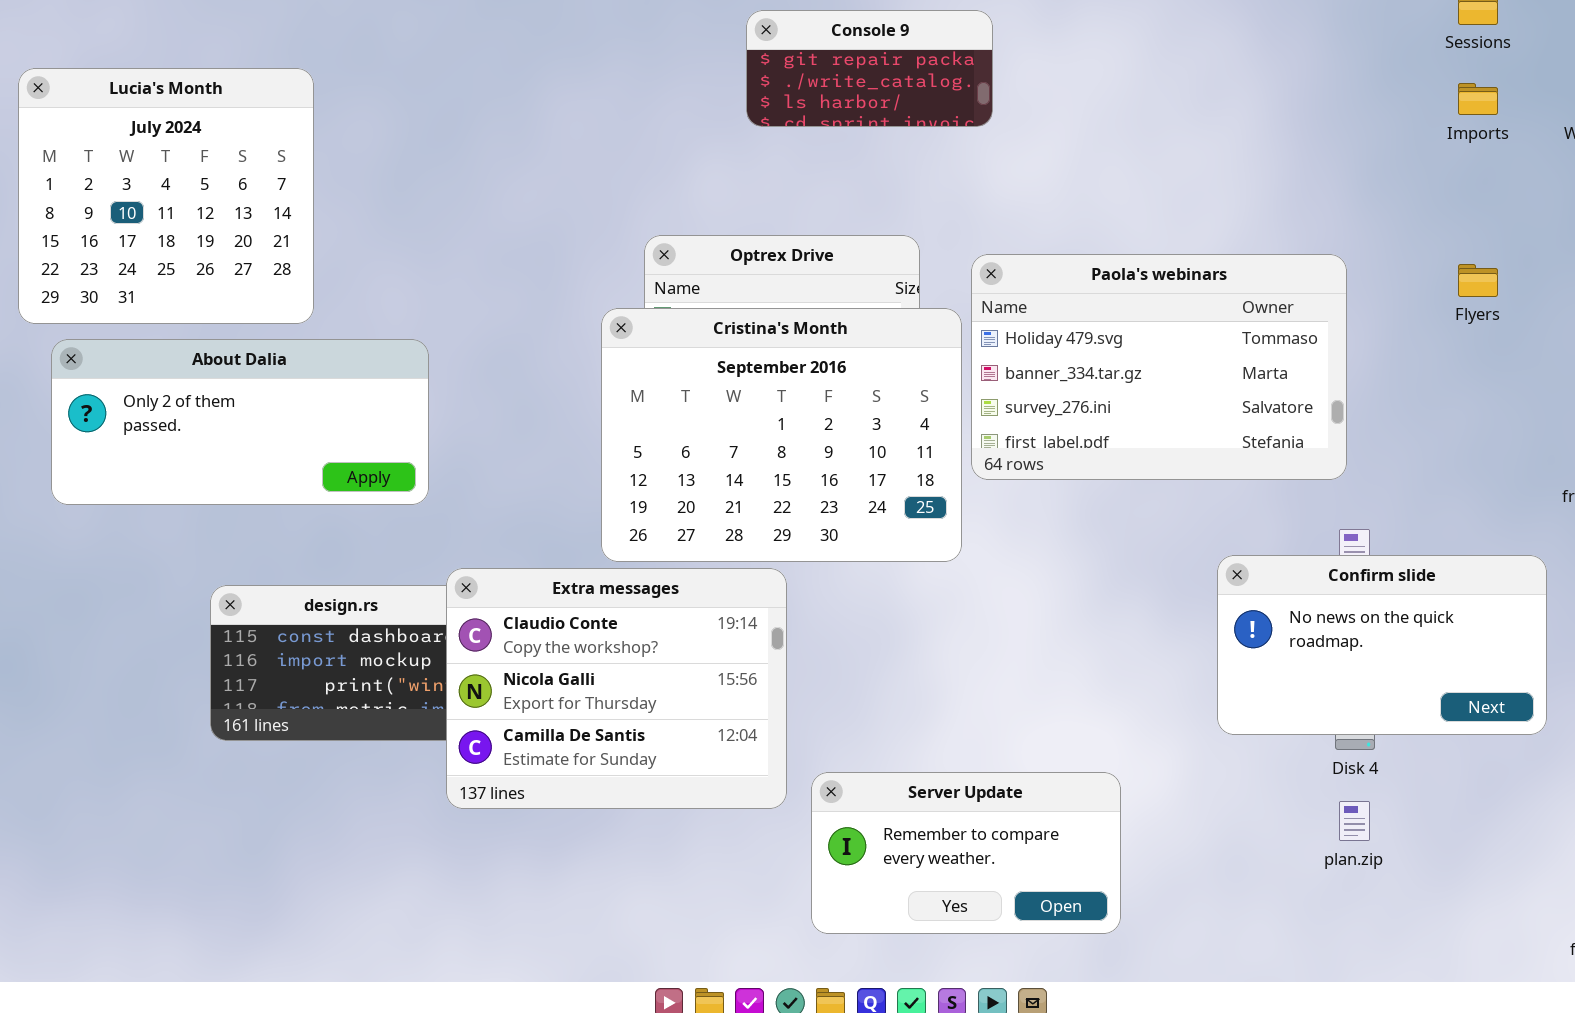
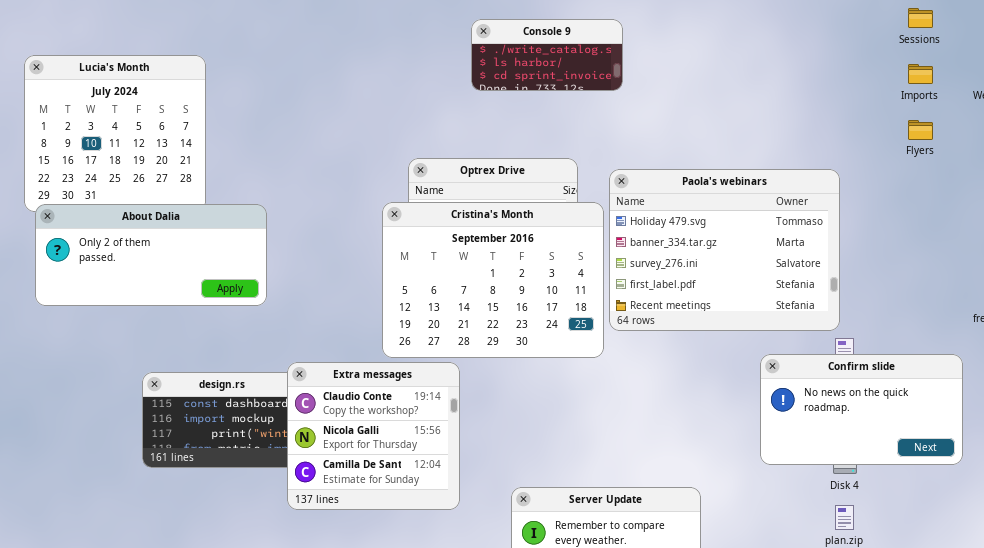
Console 9: [746,10,993,127] -> [471,19,623,91], scrolled down 1 row
Paola's webinars: [971,254,1347,480] -> [609,169,840,331], resized
Flyers: [1458,264,1498,297] -> [908,120,933,140], moved
About Dalia: [51,339,429,505] -> [35,204,267,306], moved
Extra messages: [446,568,787,809] -> [287,362,460,510], resized

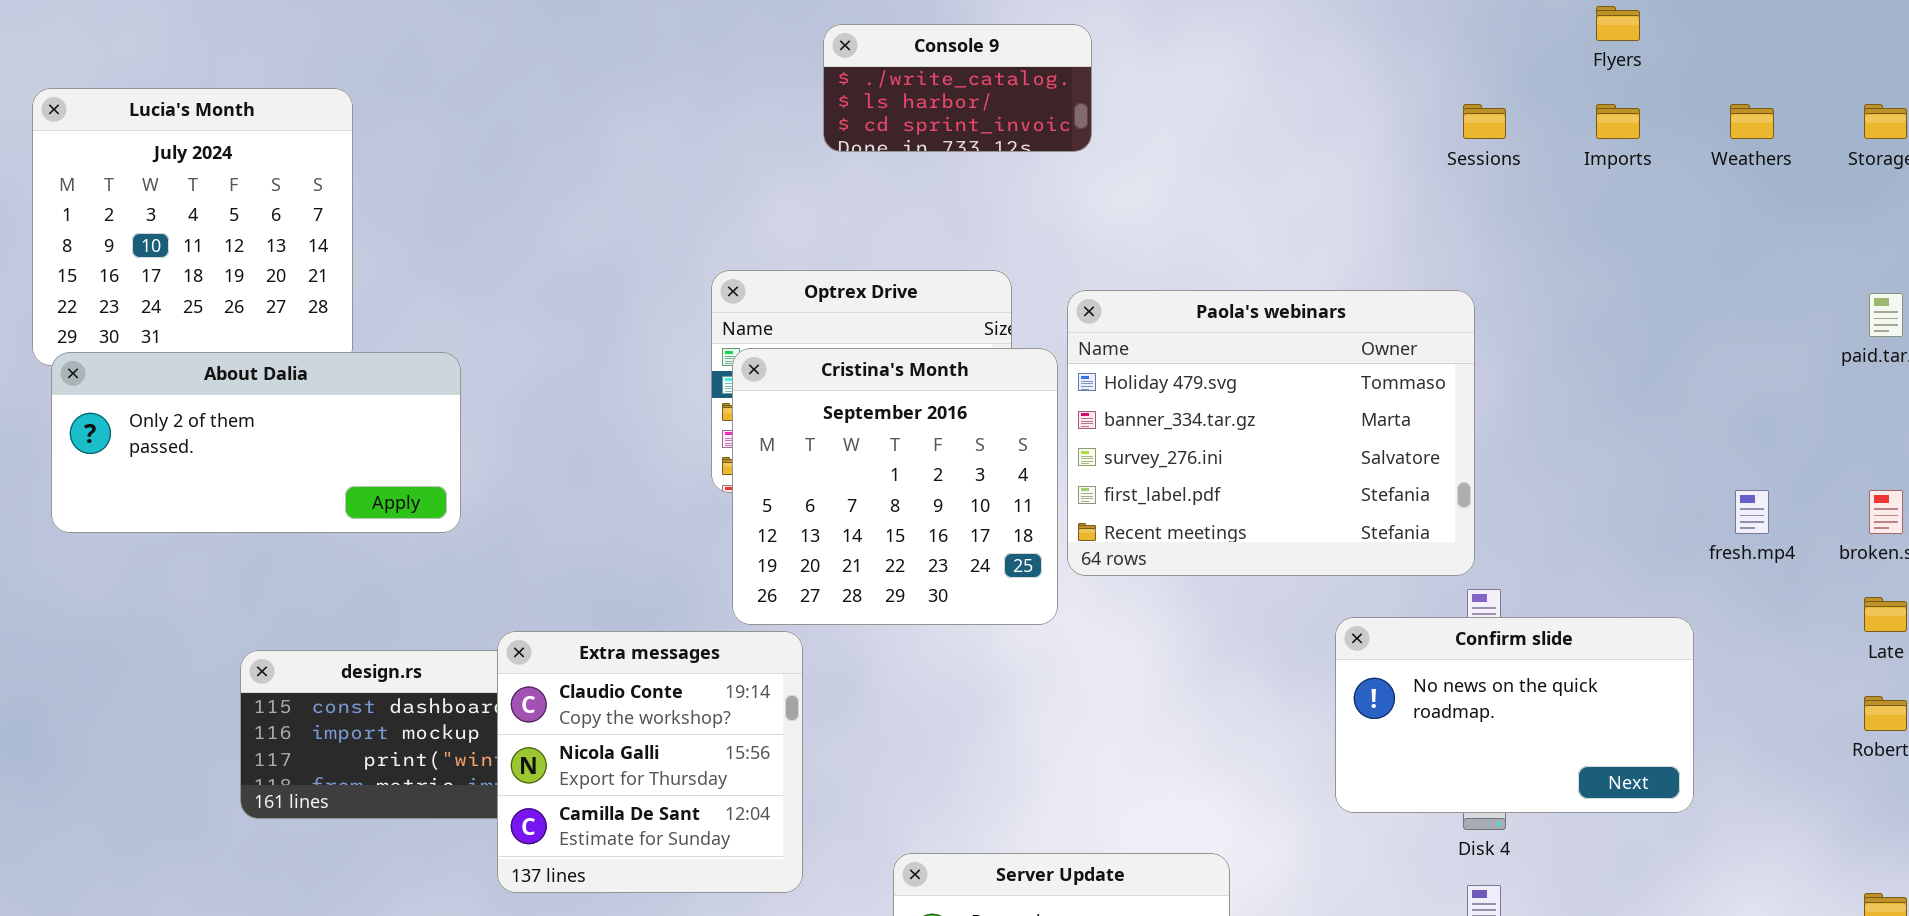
Sessions: [908,8,933,28] -> [1463,104,1506,139], moved
Flyers: [908,120,933,140] -> [1596,6,1640,41], moved
Cristina's Month: [382,202,604,358] -> [732,348,1058,625], resized

